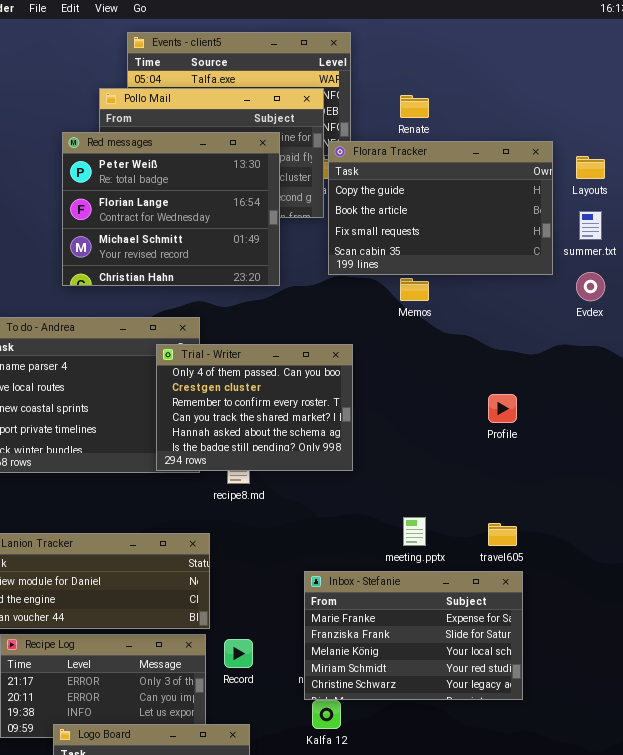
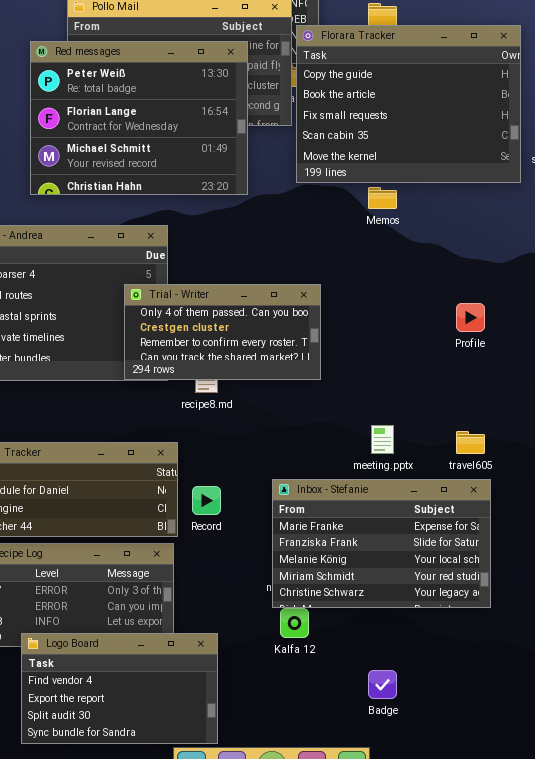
Florara Tracker: [328,141,553,275] -> [296,25,521,183], resized
Trial - Writer: [156,344,353,471] -> [124,284,321,380], resized
Record: [224,639,253,668] -> [192,486,221,515], moved

